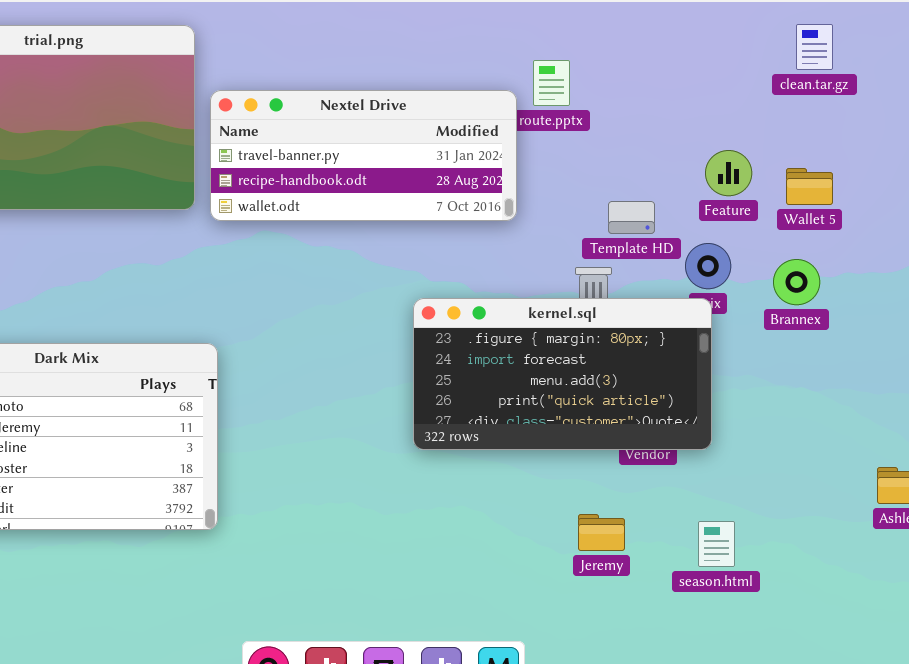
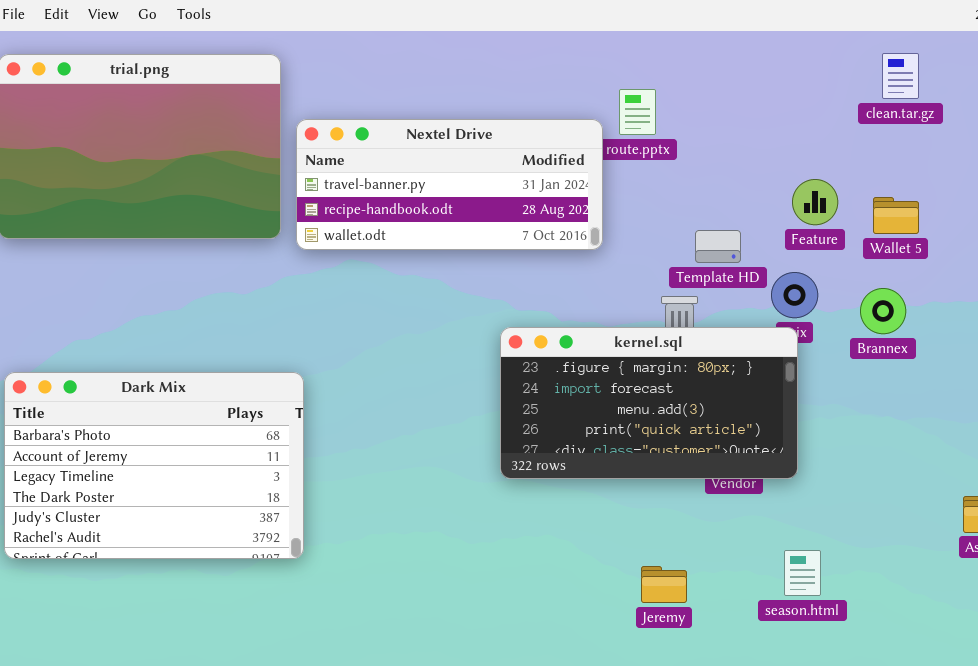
Jeremy: [578,514,625,551] -> [641,566,687,603], moved

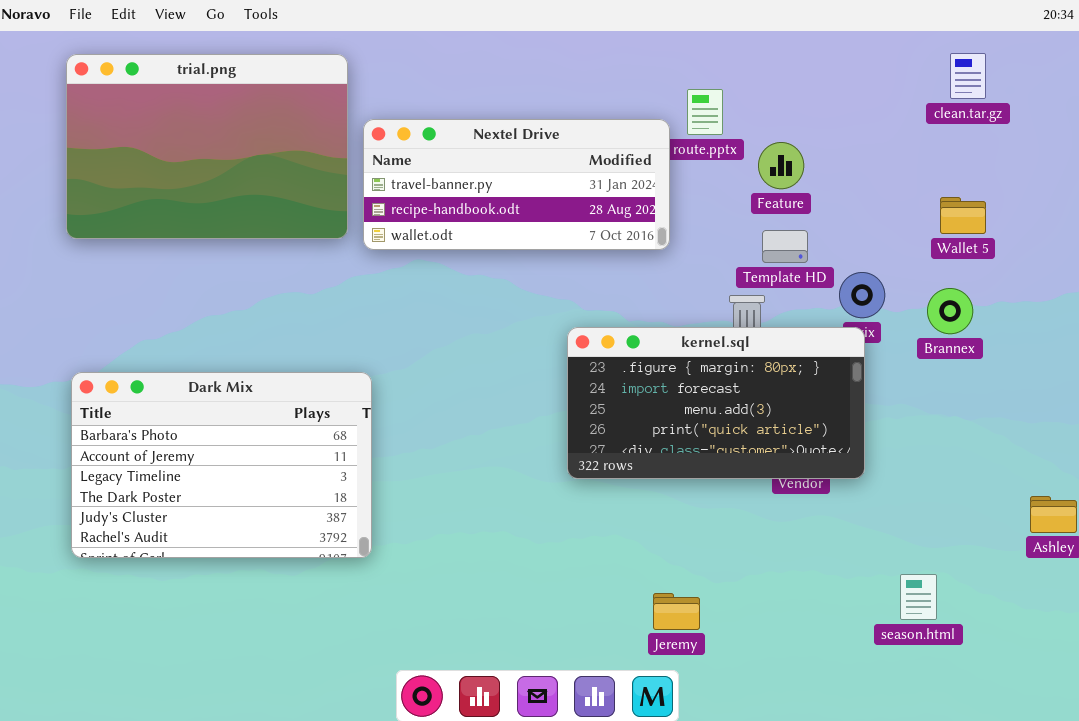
Feature: [792,179,838,225] -> [758,142,804,189], moved
season.html: [784,550,821,596] -> [900,574,937,620], moved
Jeremy: [641,566,687,603] -> [653,593,700,630], moved

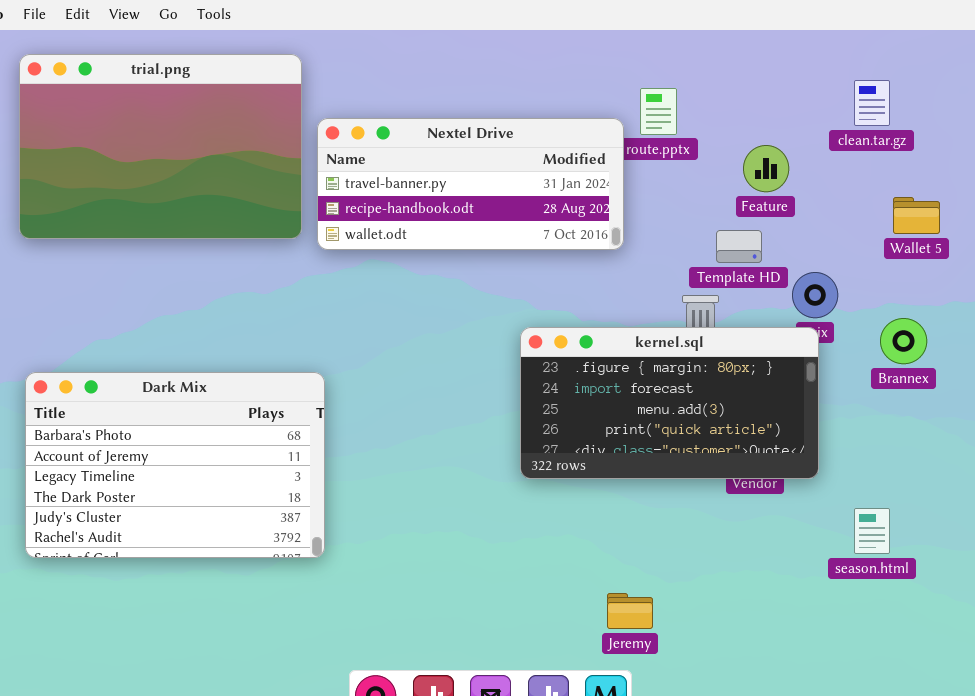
clean.tar.gz: [950,53,986,99] -> [854,80,890,126], moved
Feature: [758,142,804,189] -> [743,145,789,192], moved
Brannex: [927,288,973,334] -> [880,318,927,364], moved
season.html: [900,574,937,620] -> [854,508,890,554], moved

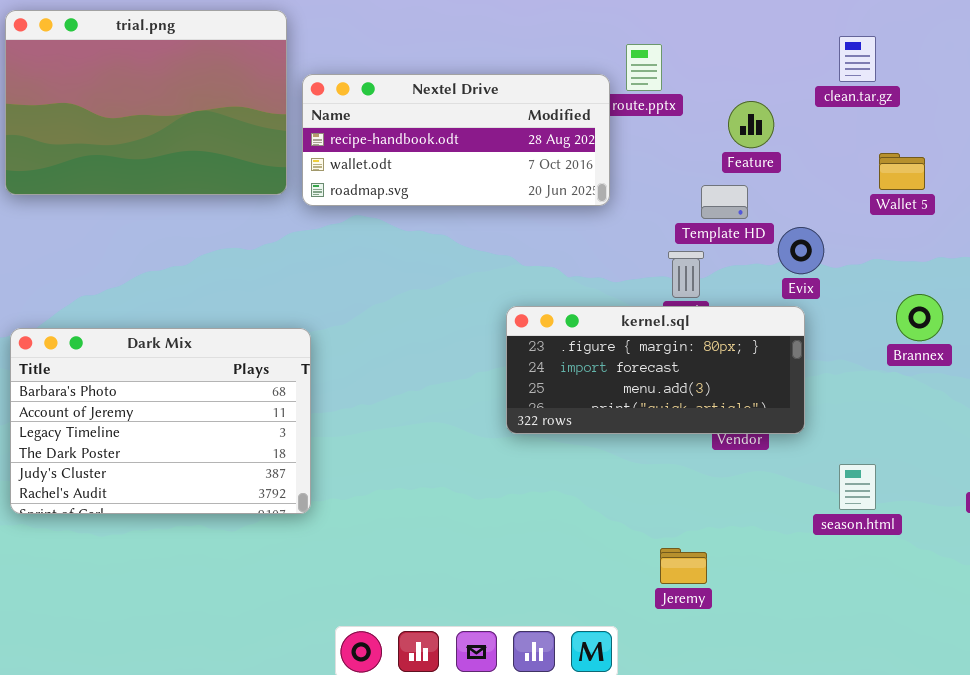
Nextel Drive: [317,118,624,250] -> [302,74,610,206], scrolled down 1 row
Brannex: [880,318,927,364] -> [896,294,943,341], moved
kernel.sql: [520,327,819,479] -> [506,306,805,434], resized
Jeremy: [607,593,653,629] -> [660,548,707,584], moved

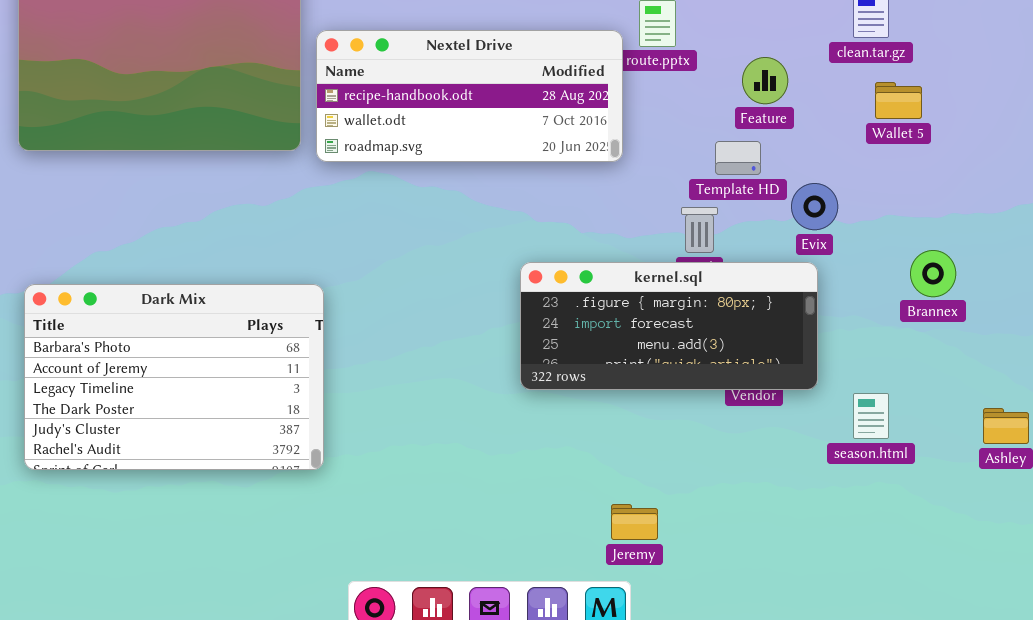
Wallet 5: [879,153,925,190] -> [875,82,922,119], moved
season.html: [839,464,876,510] -> [853,393,889,439], moved
Jeremy: [660,548,707,584] -> [611,504,658,540], moved

